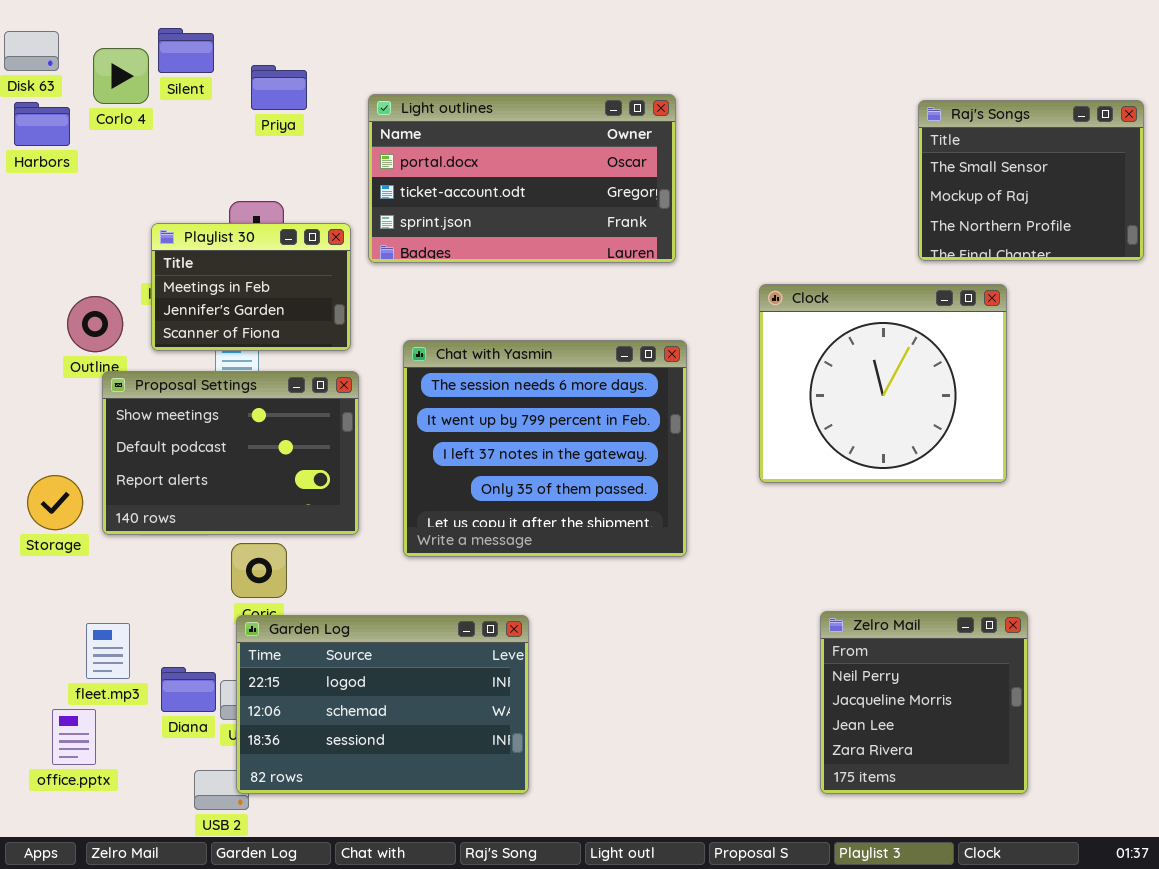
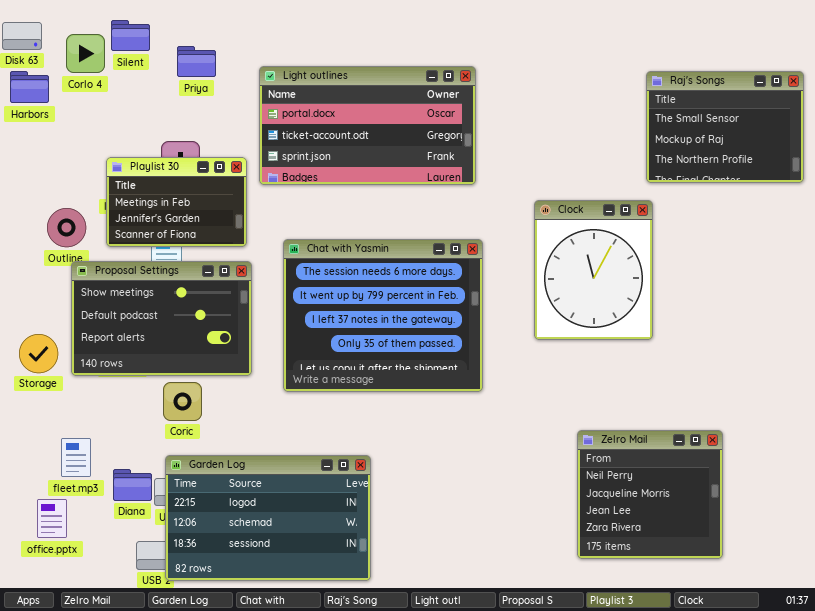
Clock: [759,284,1007,483] -> [534,200,653,340], resized
Garden Log: [236,615,529,794] -> [165,455,371,581], moved

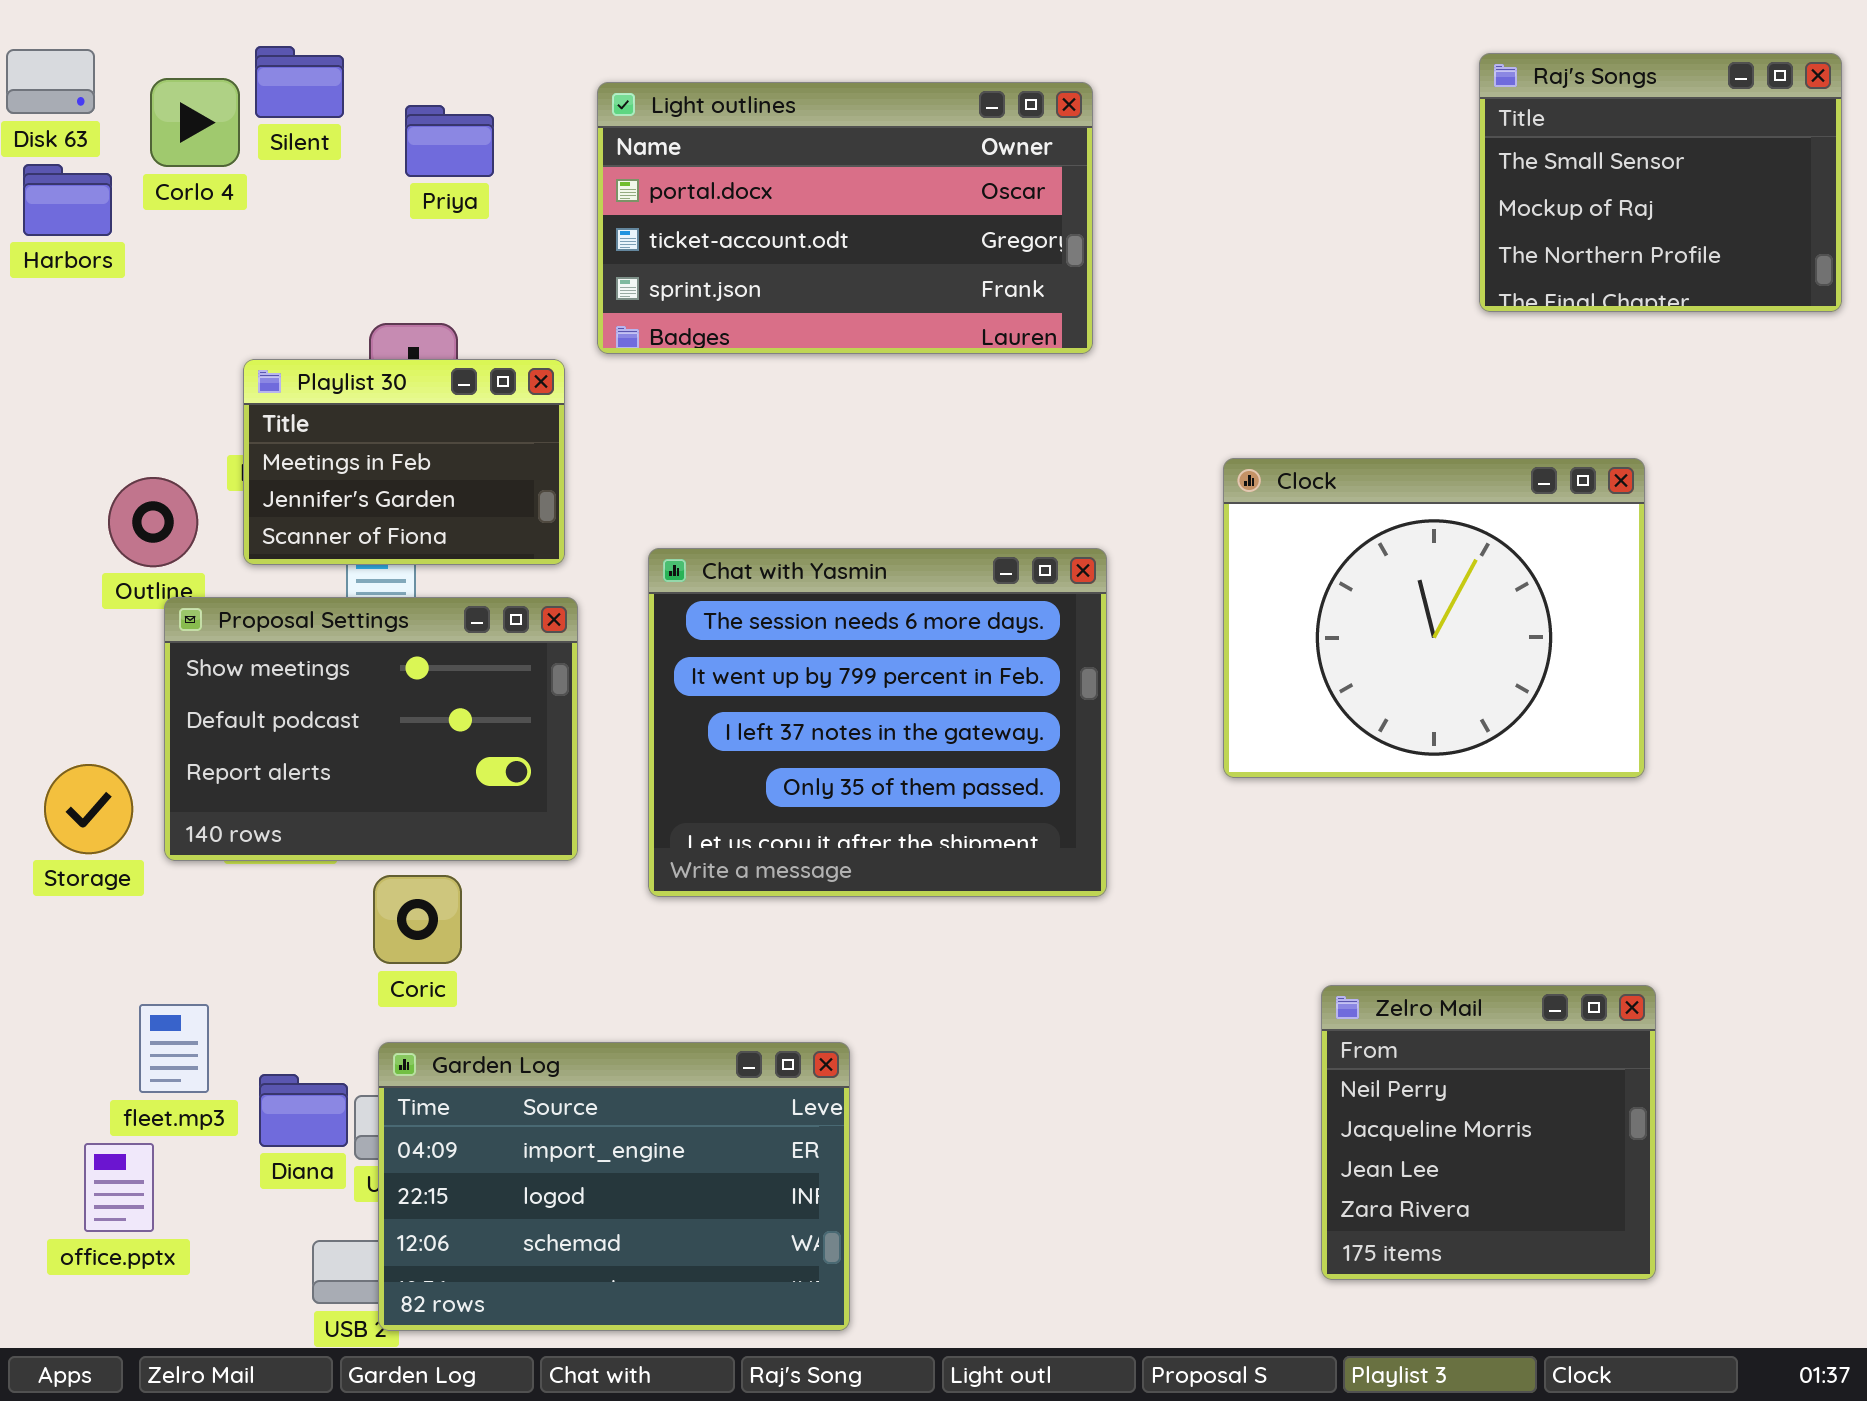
Light outlines: [259,66,476,185] -> [597,82,1093,354], moved
Raj's Songs: [646,71,804,183] -> [1479,53,1842,312], moved
Clock: [534,200,653,340] -> [1223,458,1645,778], resized
Garden Log: [165,455,371,581] -> [378,1042,850,1331], scrolled up 1 row

